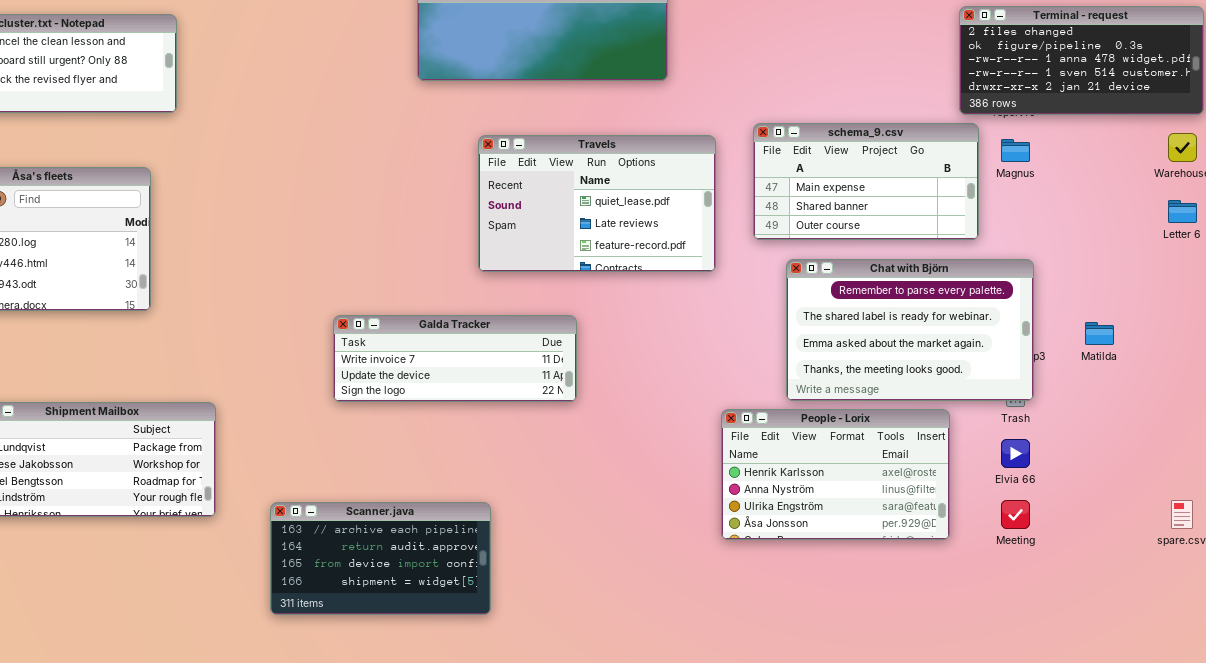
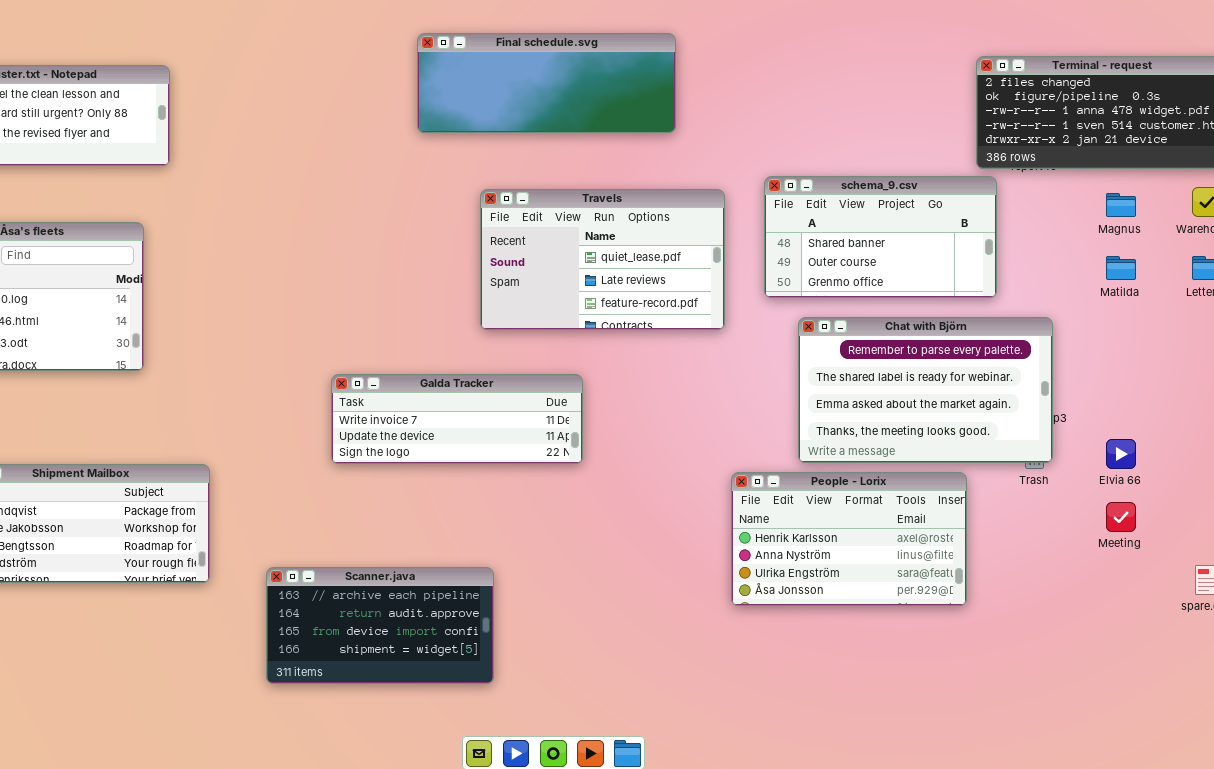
schema_9.csv: [753,123,979,240] -> [764,176,997,298], scrolled down 1 row
Magnus: [1001,139,1030,162] -> [1106,193,1136,217], moved
Matilda: [1085,322,1114,345] -> [1106,256,1136,280], moved
Elvia 66: [1001,439,1030,468] -> [1106,439,1136,469], moved
Meeting: [1001,500,1030,529] -> [1106,502,1136,532], moved

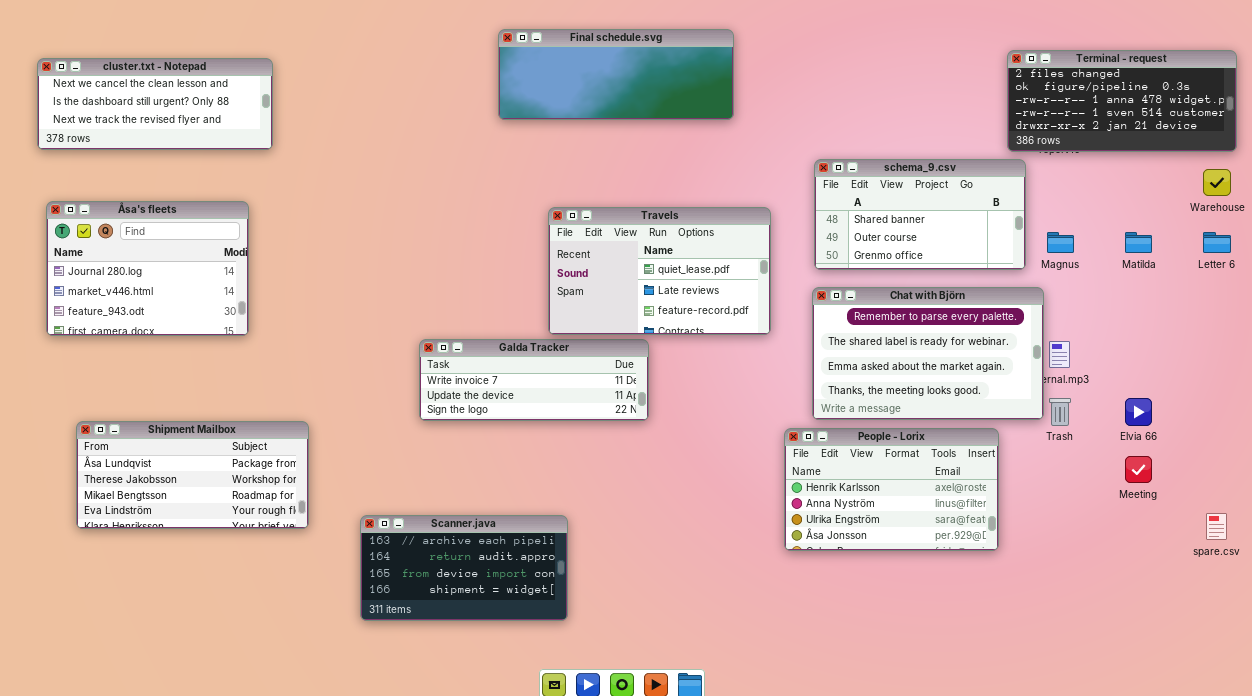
Travels: [480,189,725,330] -> [548,207,771,335], moved
Magnus: [1106,193,1136,217] -> [1047,232,1074,253], moved
Chat with Björn: [798,317,1053,463] -> [812,287,1044,420], moved

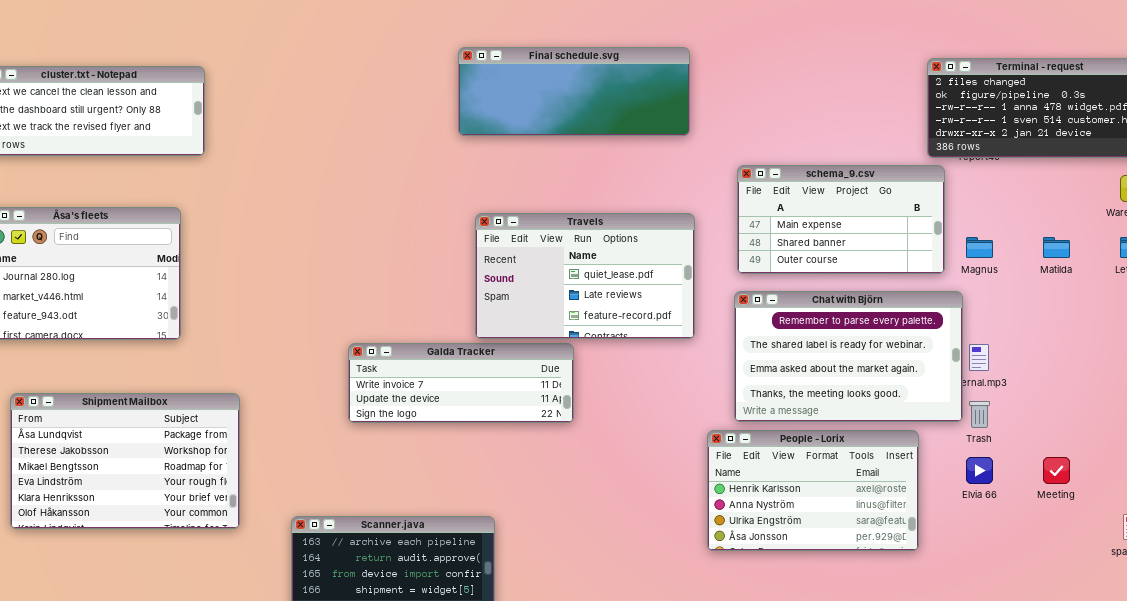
Final schedule.svg: [498,29,734,120] -> [458,47,690,136], moved
schema_9.csv: [814,159,1026,270] -> [737,165,945,274], scrolled up 1 row
Elvia 66: [1125,398,1152,426] -> [966,457,993,484], moved
Shipment Mailbox: [76,421,309,529] -> [10,393,240,529], resized

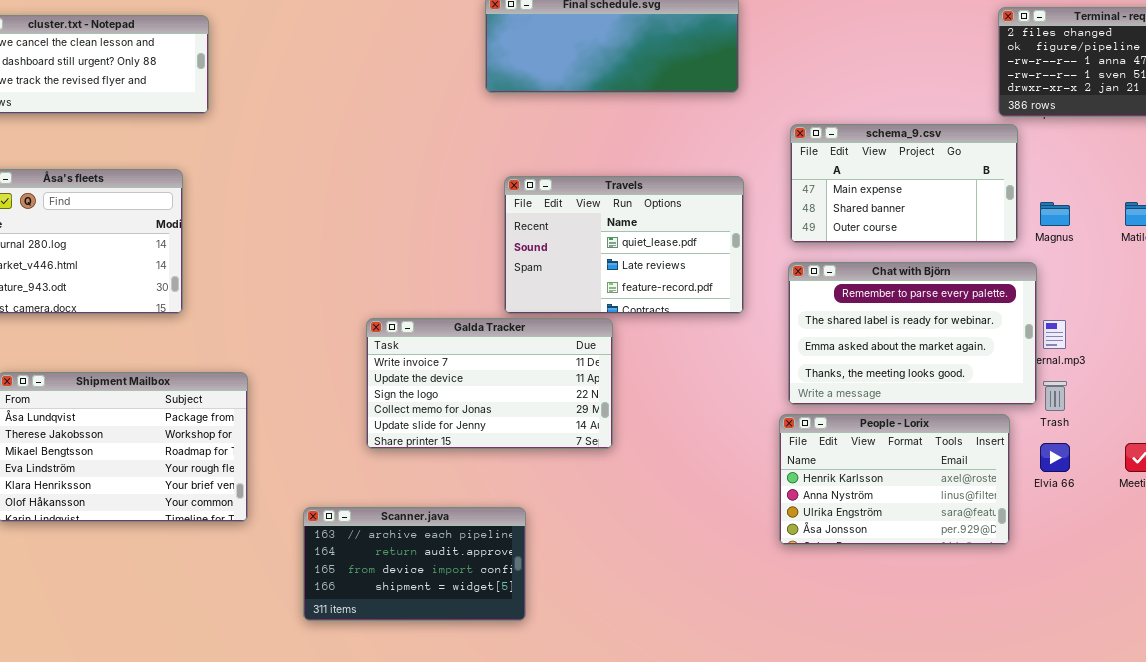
Galda Tracker: [348,343,574,423] -> [366,318,613,449], resized
People - Lorix: [707,430,919,551] -> [779,414,1010,545], moved

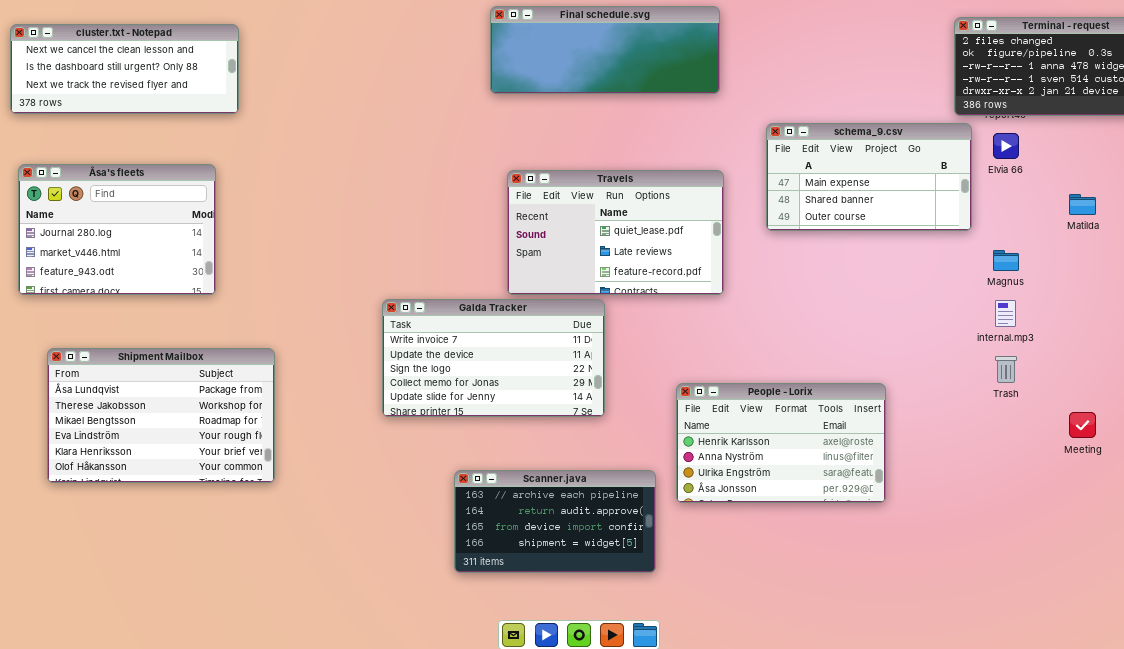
Magnus: [1040,202,1070,226] -> [993,250,1019,271], moved
Chat with Björn: [788,262,1037,405] -> none, closed
People - Lorix: [779,414,1010,545] -> [676,383,886,503], moved
Elvia 66: [1040,443,1070,472] -> [993,133,1019,159], moved
Scanner.java: [303,507,526,621] -> [454,470,656,573], moved

